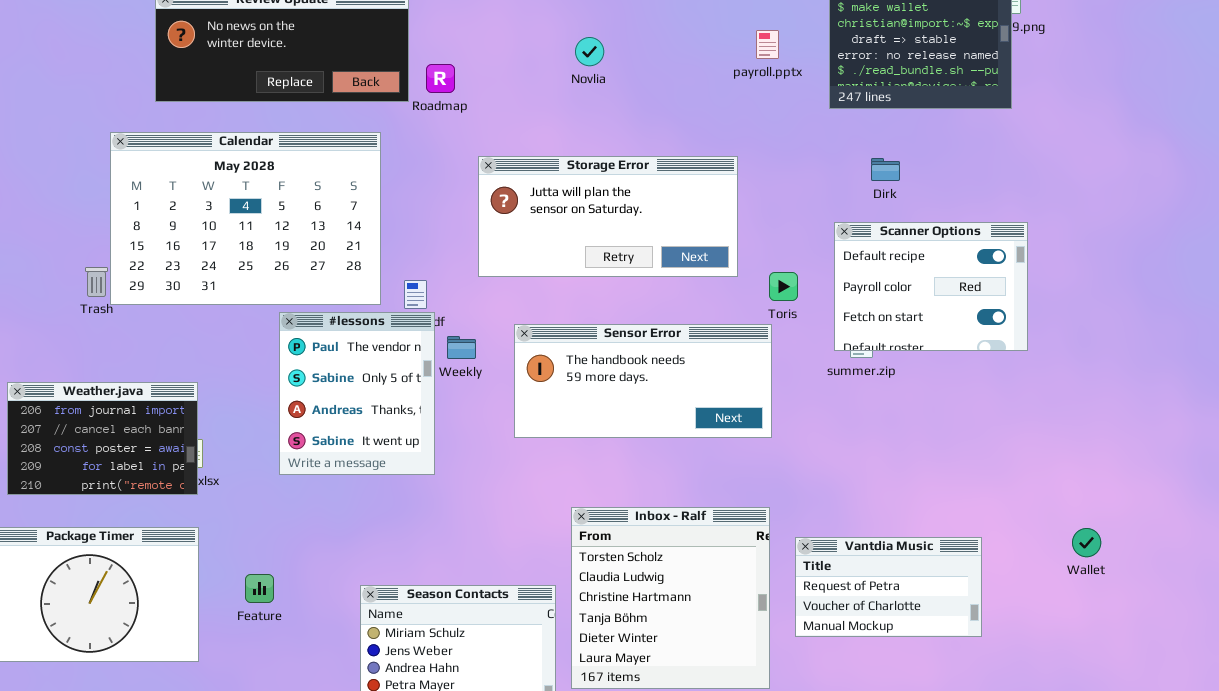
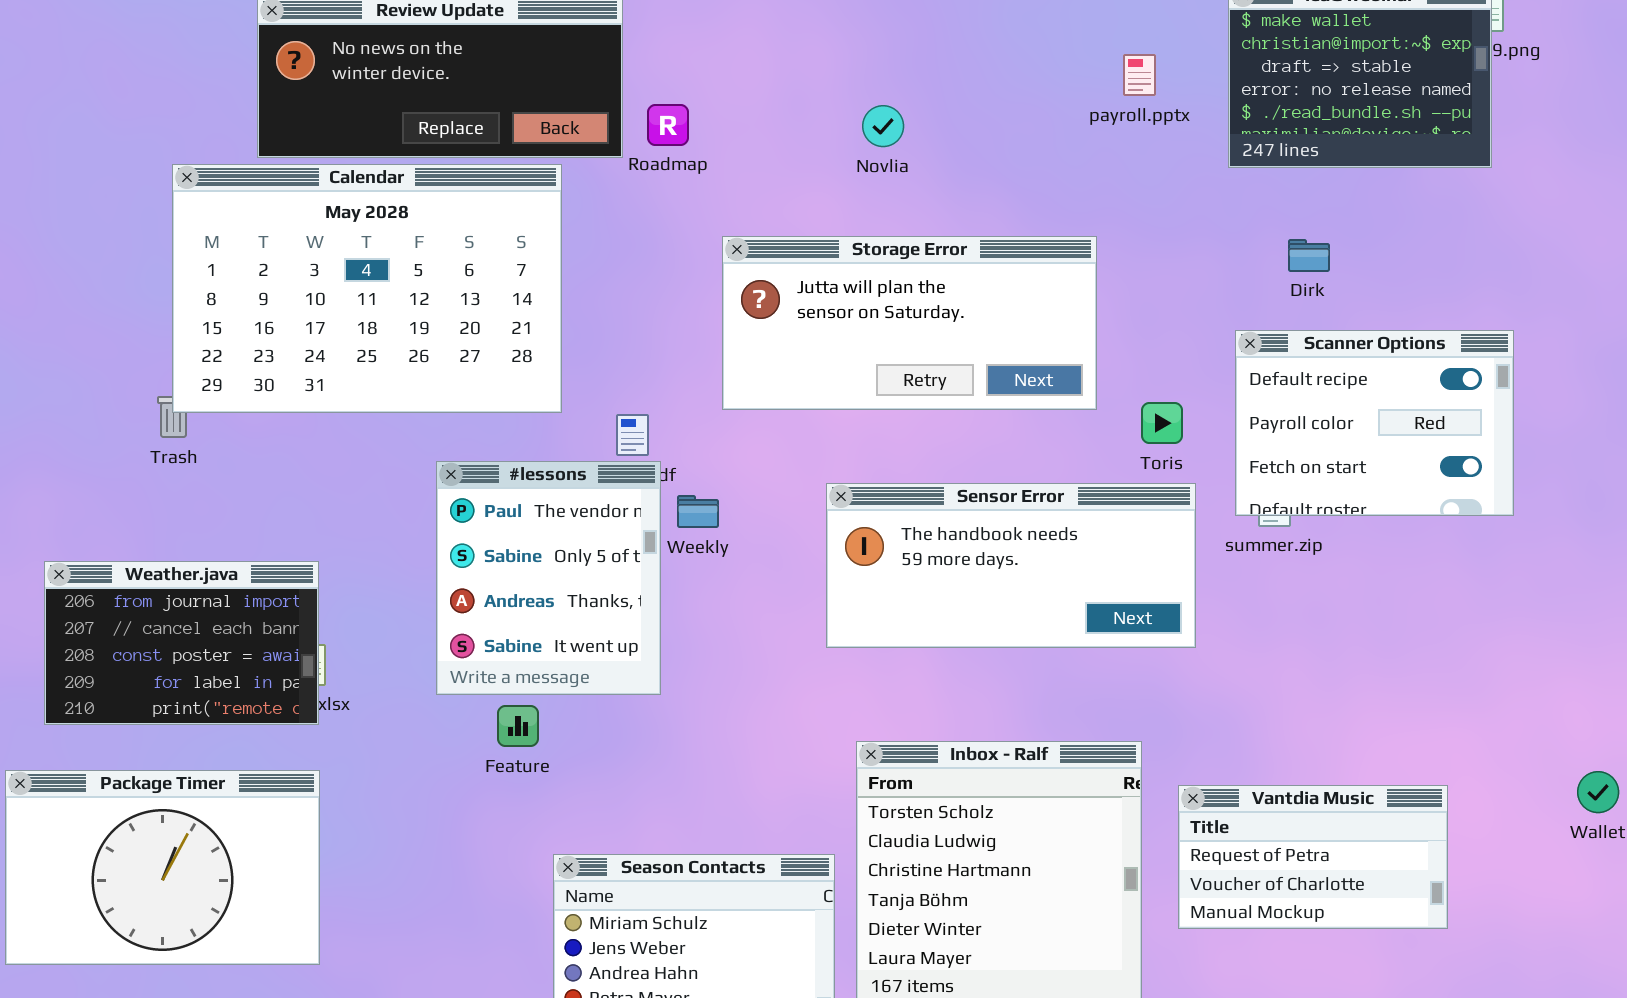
Novlia: [575,37,604,66] -> [862,105,904,147], moved
Calendar: [110,132,381,305] -> [172,164,562,413], moved
Sensor Error: [514,324,772,438] -> [826,483,1196,648], moved
Feature: [245,574,274,603] -> [497,705,539,747], moved

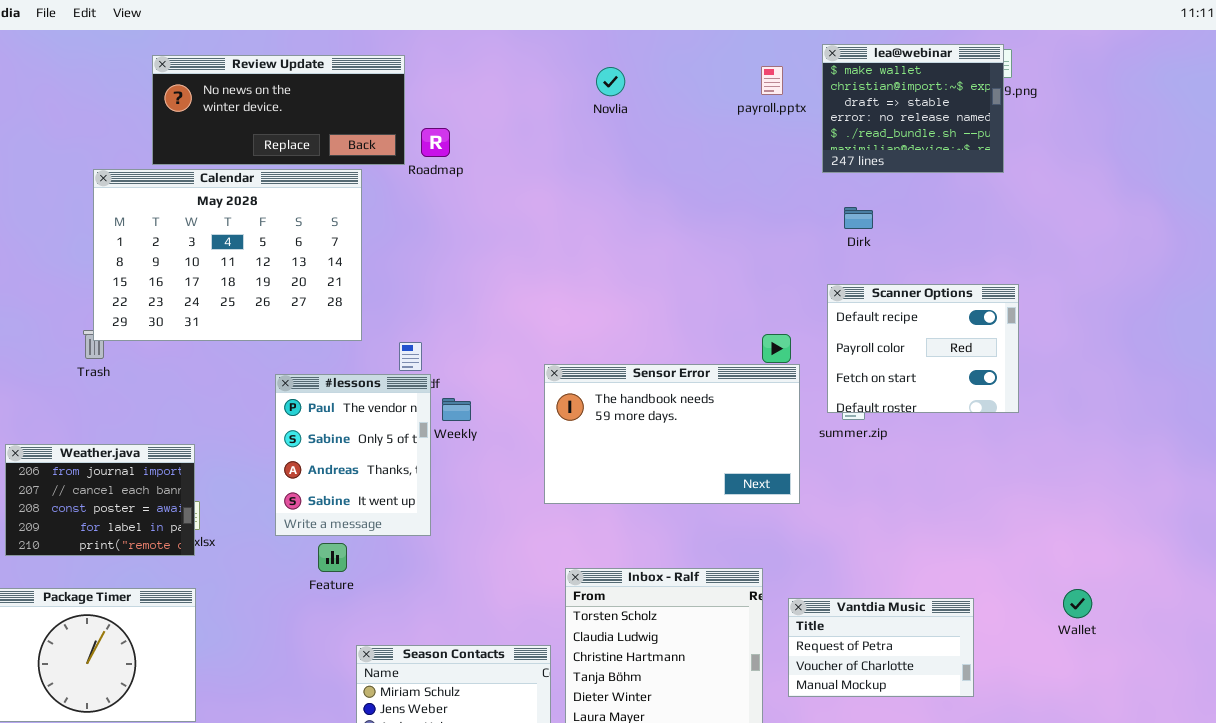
payroll.pptx: [1123,54,1156,96] -> [761,66,783,95], moved
Novlia: [862,105,904,147] -> [596,67,625,96], moved
Storage Error: [722,236,1097,410] -> none, closed
Dirk: [1288,239,1330,272] -> [844,207,873,229], moved
Sensor Error: [826,483,1196,648] -> [544,364,800,504], resized

